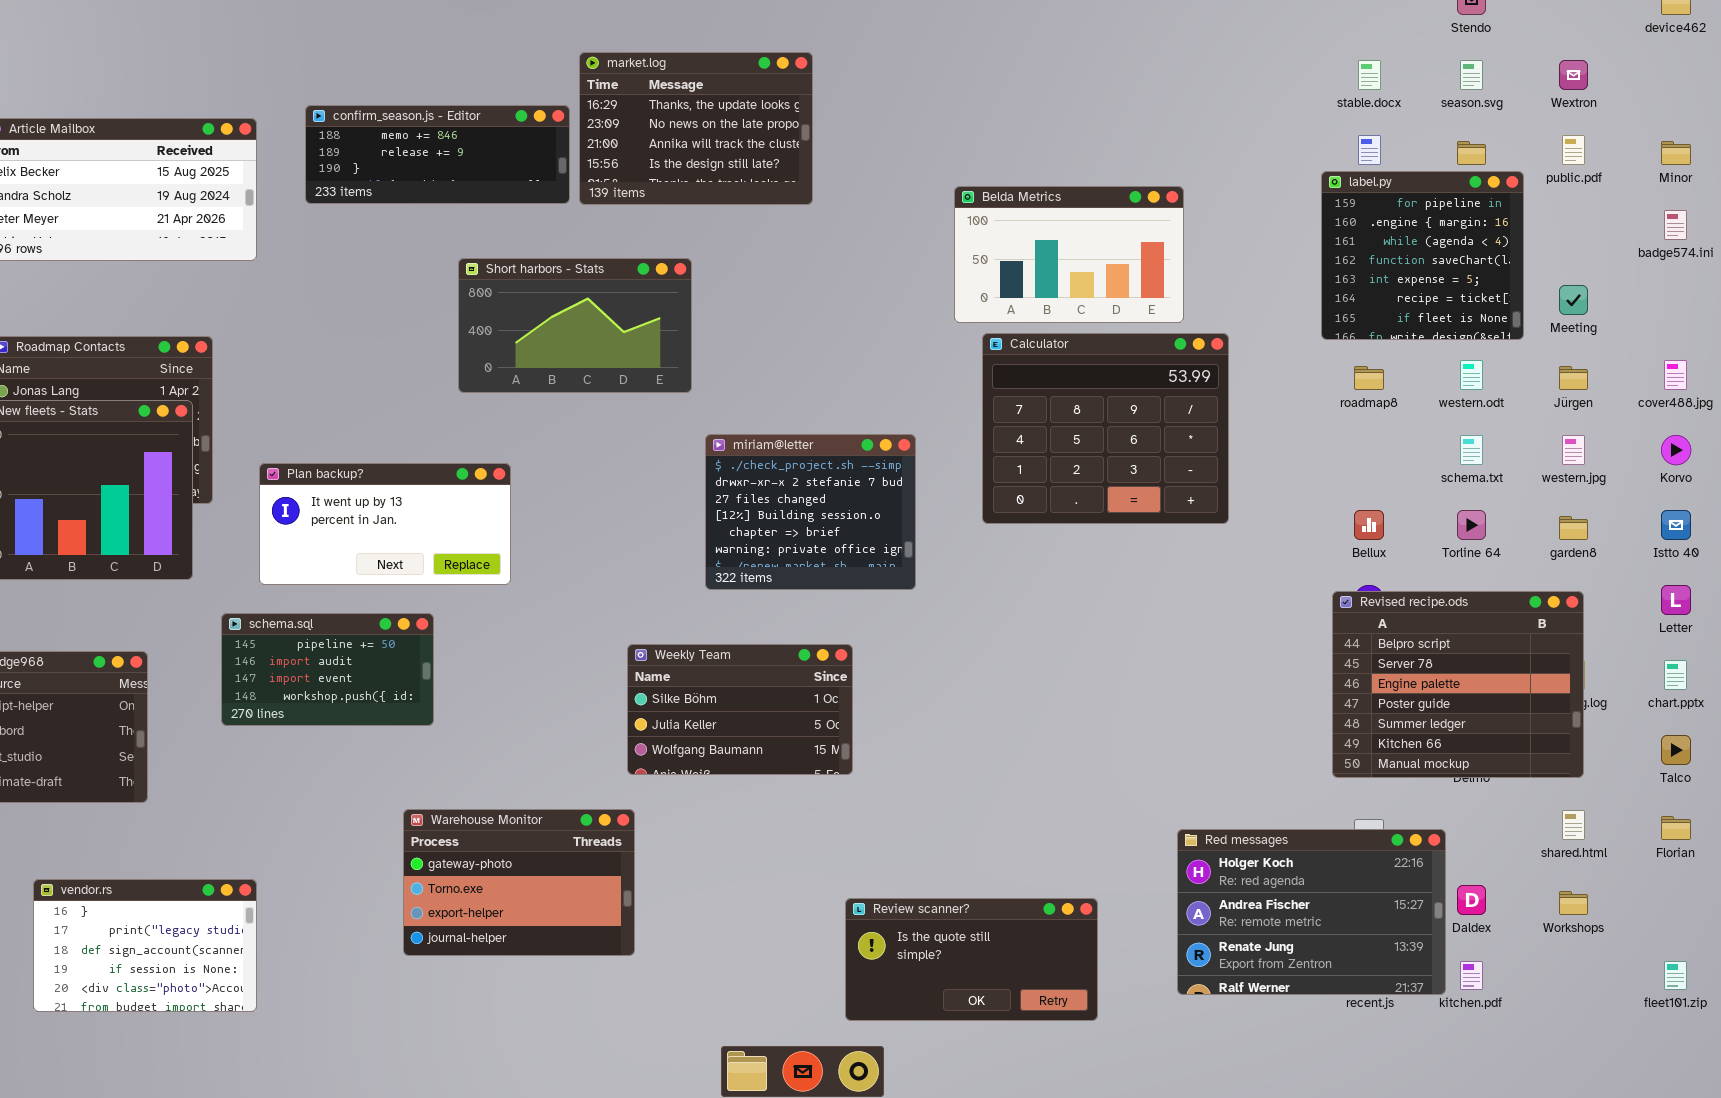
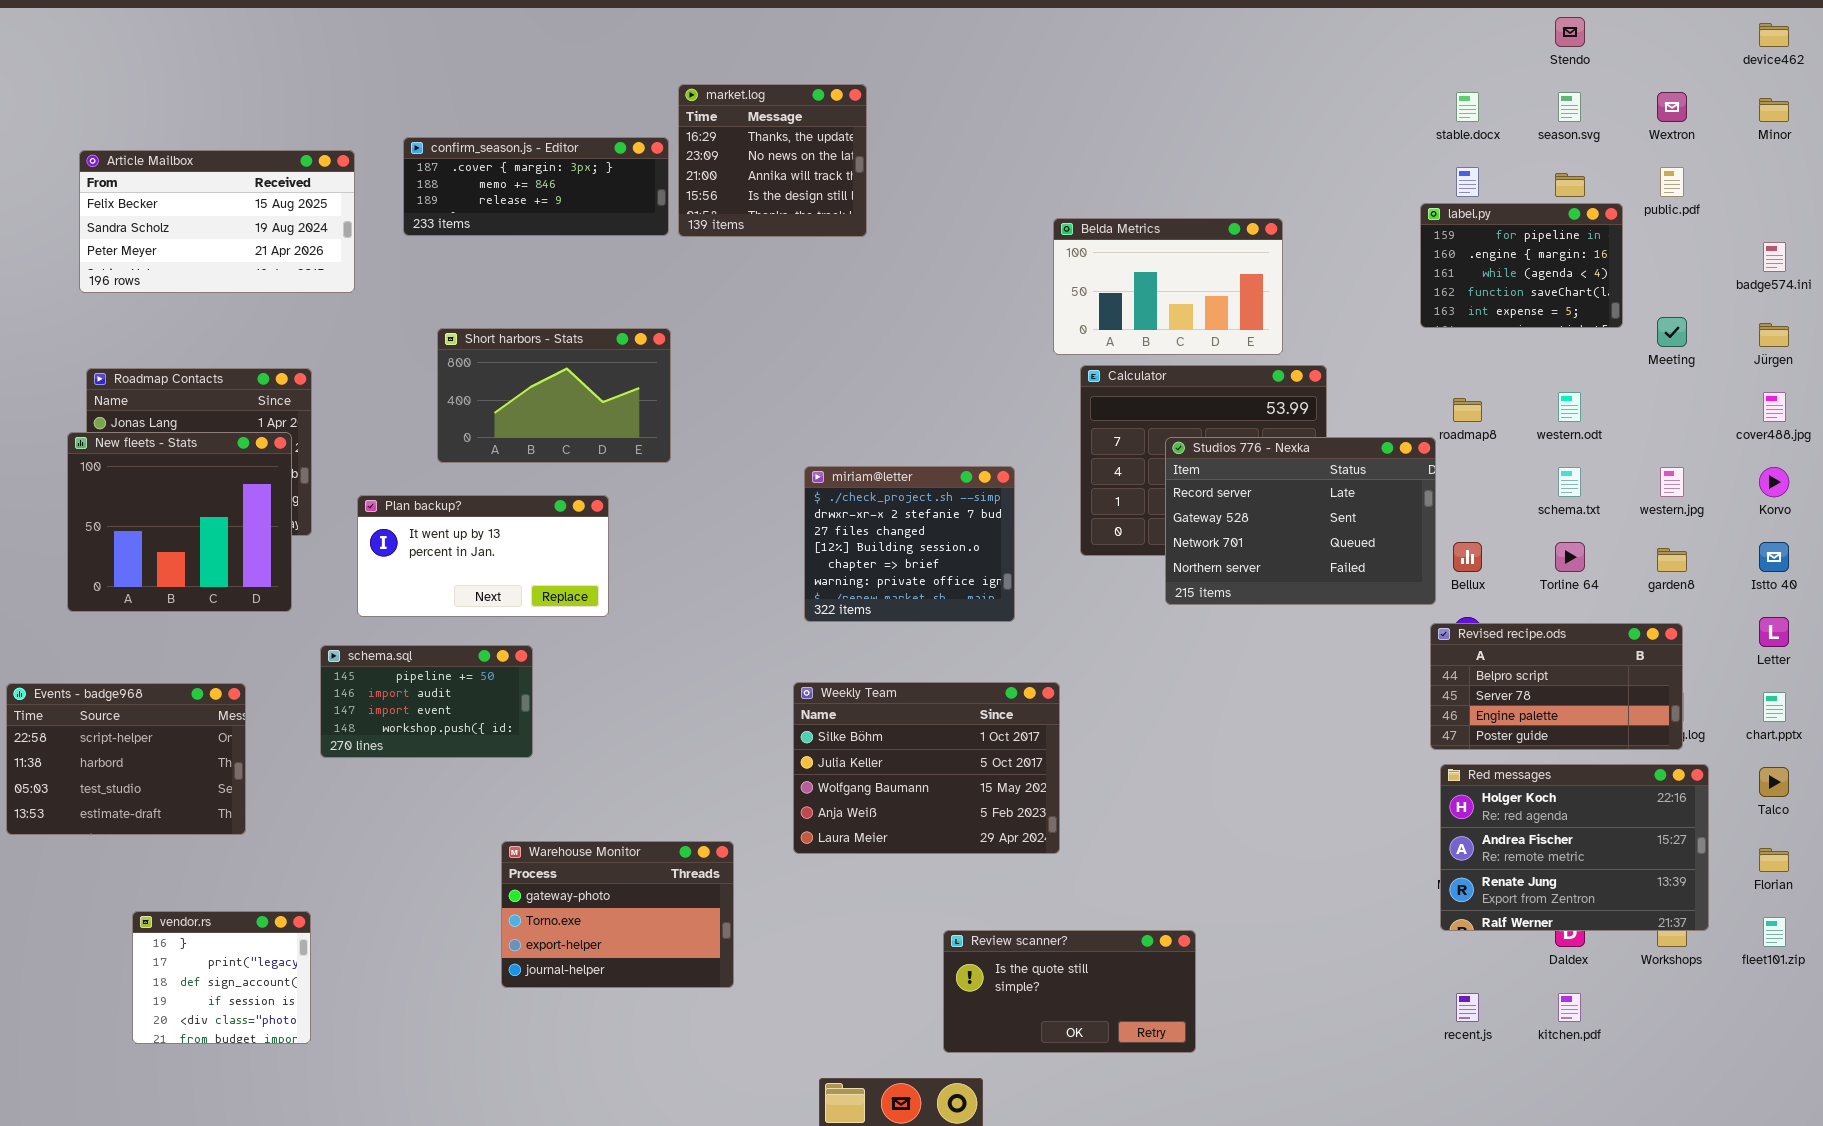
market.log: [579,52,813,205] -> [678,84,867,237], resized
confirm_season.js - Editor: [305,105,570,204] -> [403,137,669,236], scrolled up 1 row
Minor: [1661,141,1691,165] -> [1759,98,1789,122], moved
label.py: [1321,171,1524,340] -> [1420,203,1623,328], resized
Short harbors - Stats: [458,258,692,393] -> [437,328,671,463], moved
Jürgen: [1559,366,1588,390] -> [1759,323,1789,347], moved
Studios 776 - Nexka: none -> [1165,437,1436,605], opened
Revised recipe.ods: [1332,591,1584,778] -> [1430,623,1683,750], resized
Weekly Team: [627,644,853,775] -> [793,682,1060,854], moved, resized
Red messages: [1177,829,1446,995] -> [1440,764,1709,931], moved
vendor.rs: [33,879,257,1012] -> [132,911,311,1044], resized
fleet101.zip: [1664,961,1687,990] -> [1763,917,1786,947], moved

